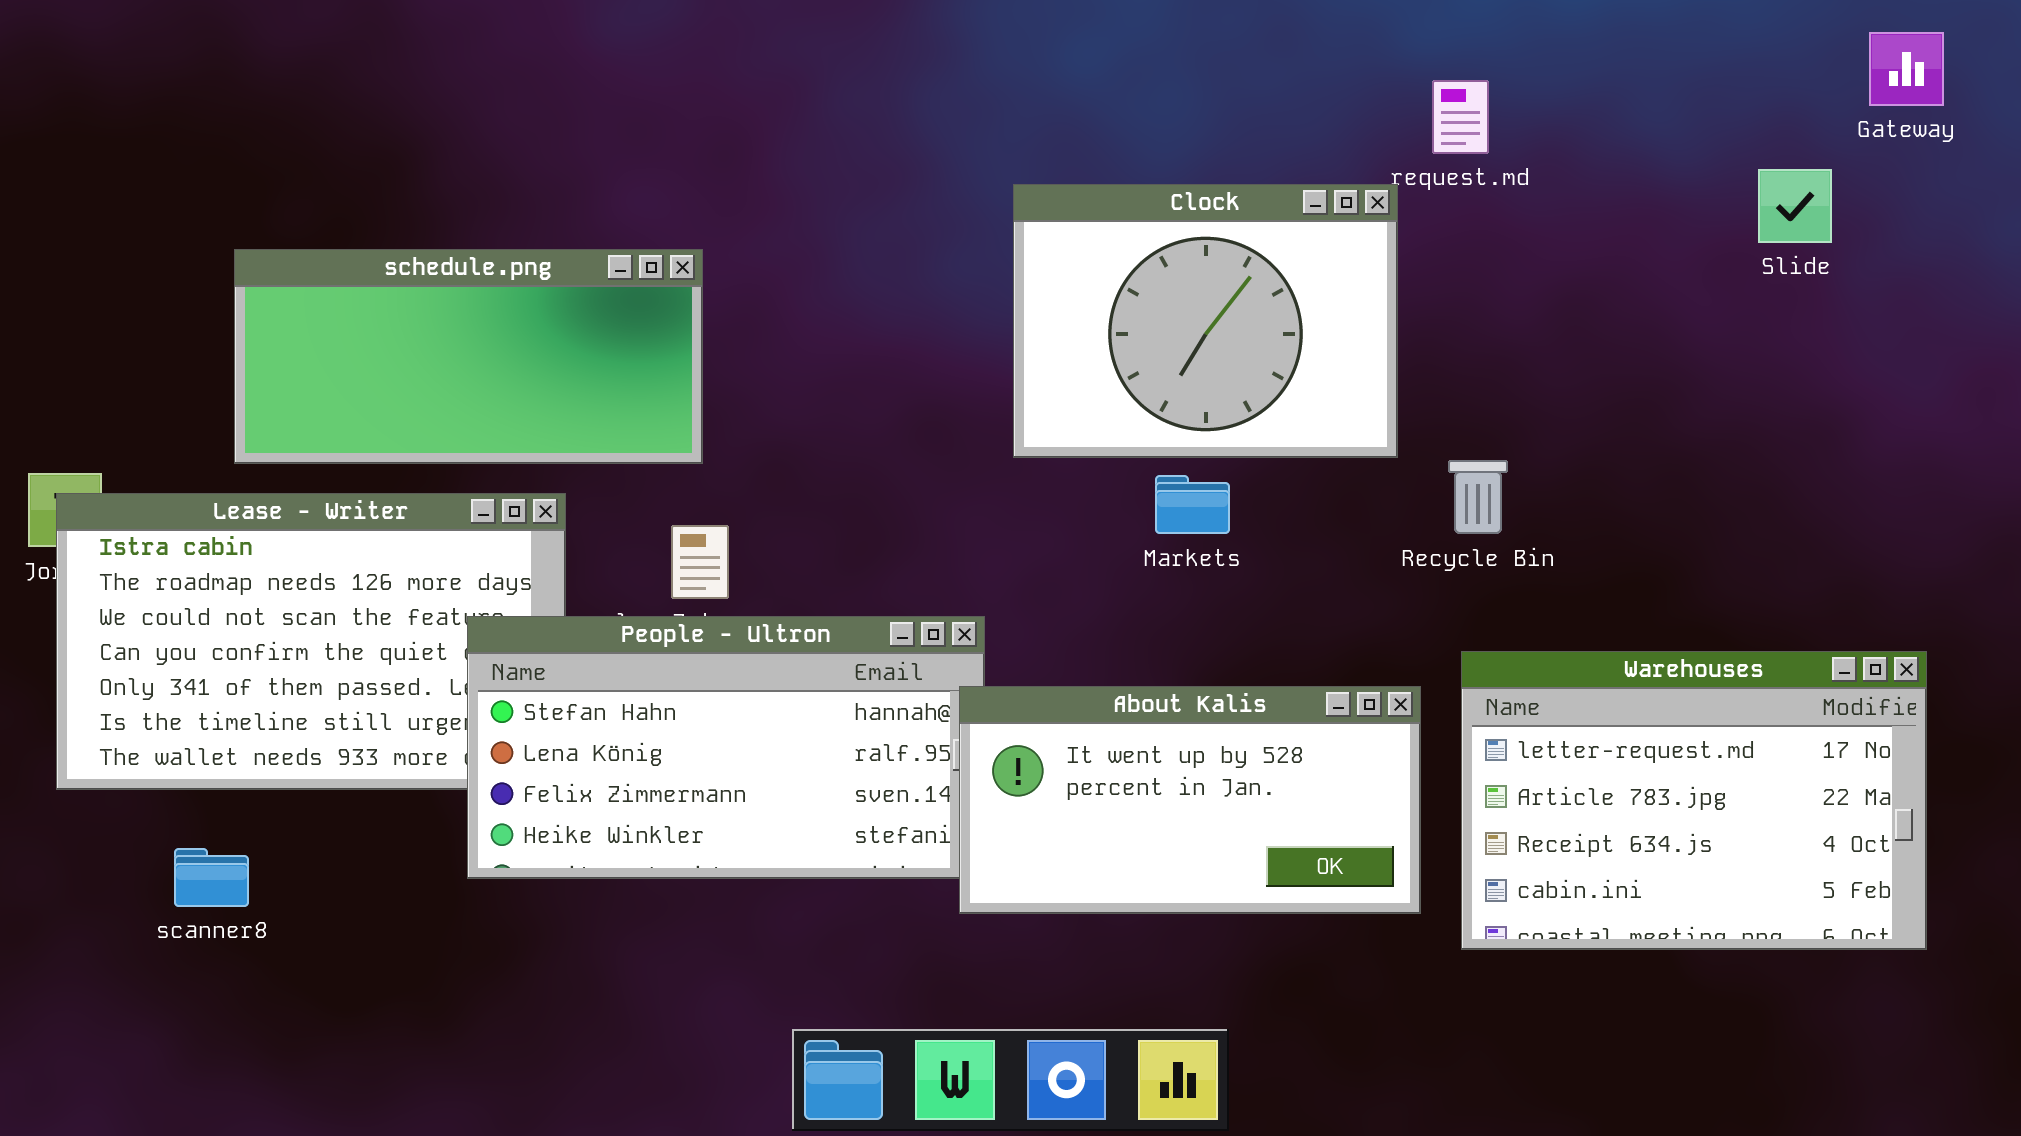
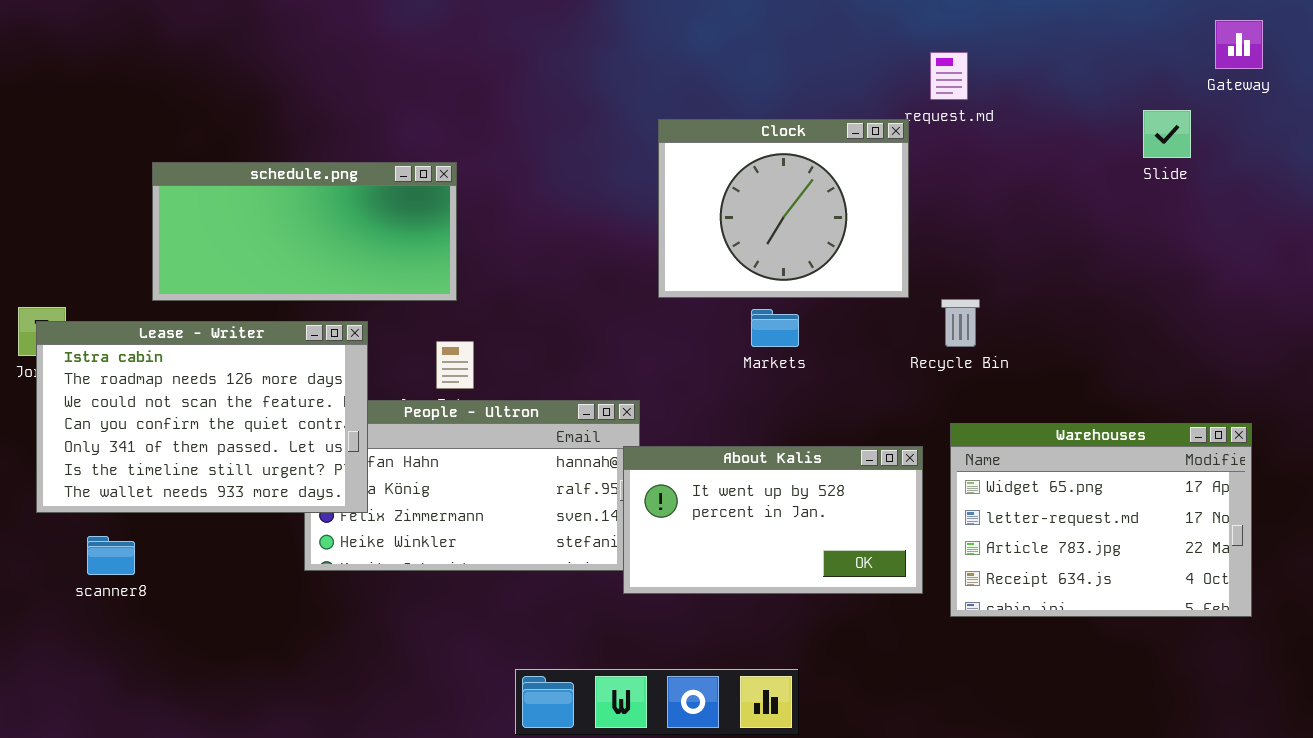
Lease - Writer: [56,493,566,790] -> [36,321,368,513], raised
Warehouses: [1461,651,1927,950] -> [950,423,1252,617], scrolled up 1 row
scanner8: [174,848,249,907] -> [87,536,135,575], moved

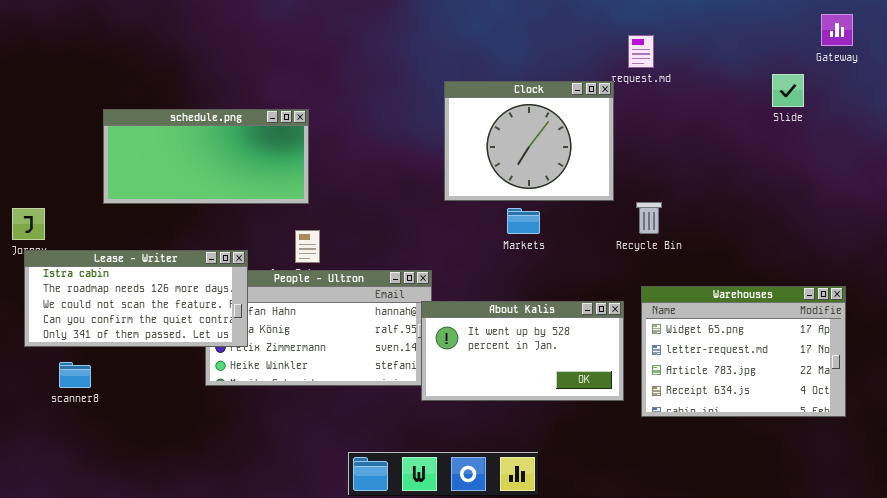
Lease - Writer: [36,321,368,513] -> [24,250,248,347], resized

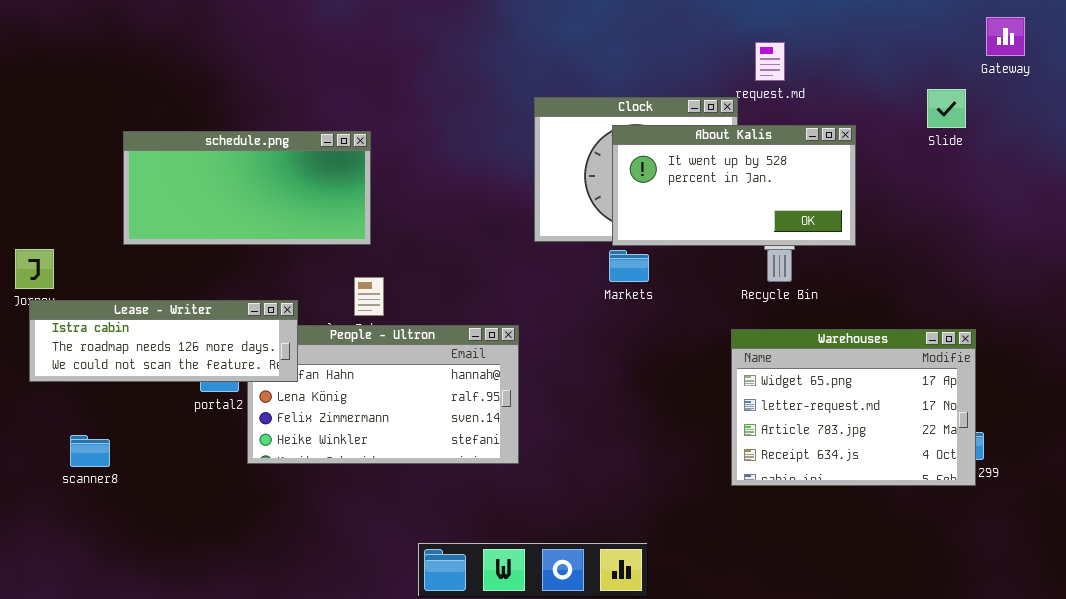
Lease - Writer: [24,250,248,347] -> [29,300,298,382], resized
Warehouses: [641,286,846,417] -> [731,329,976,486], moved
About Kalis: [421,301,624,401] -> [612,125,856,246], moved

